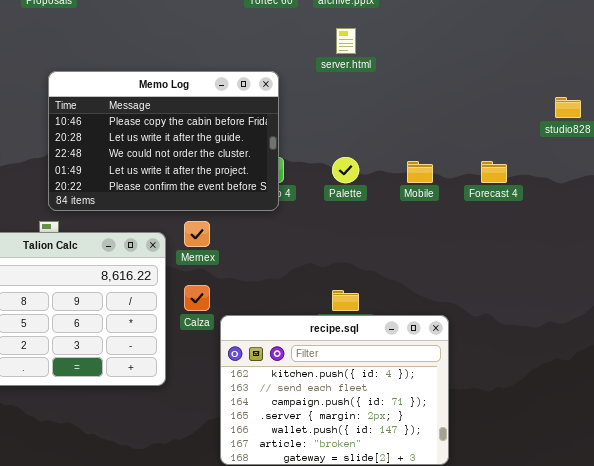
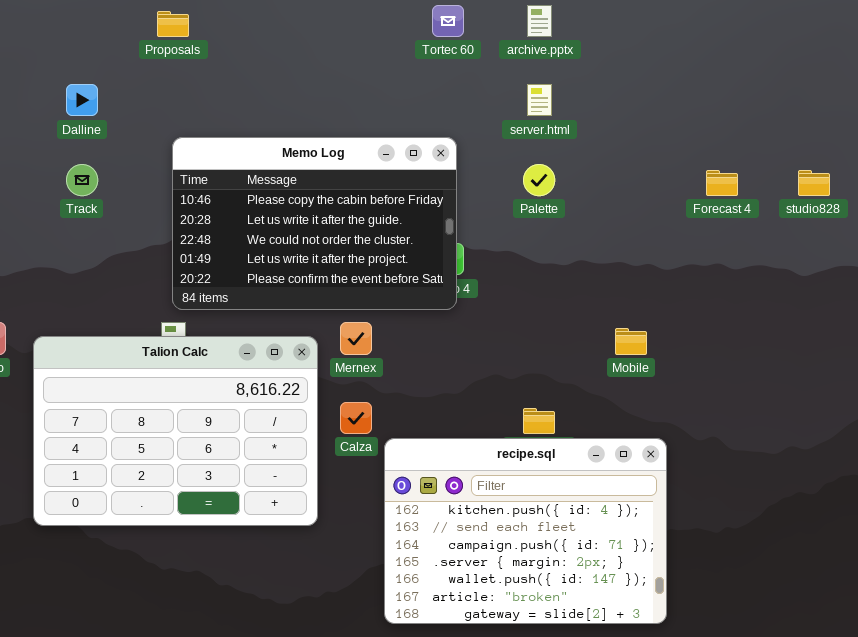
Palette: [332,157,359,183] -> [523,164,555,196], moved
Mobile: [407,161,433,183] -> [615,328,647,355], moved
Forecast 4: [481,161,507,183] -> [706,170,738,196], moved

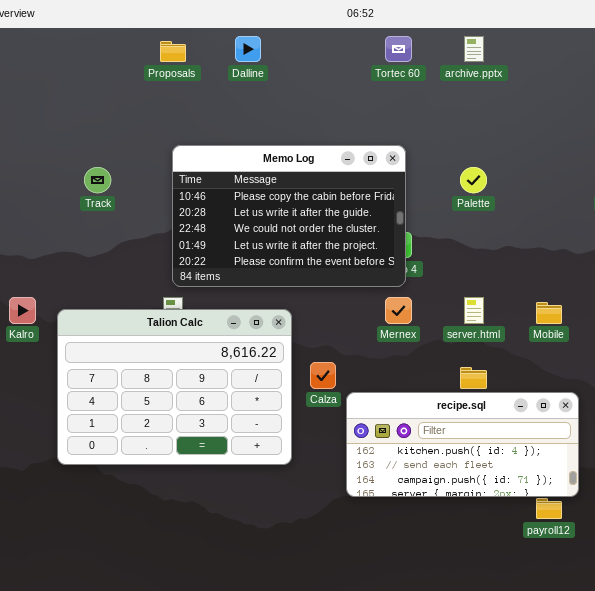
Dalline: [66,84,98,116] -> [235,36,261,62], moved
server.html: [527,84,552,116] -> [464,297,484,324], moved
Mernex: [340,322,372,355] -> [385,297,412,324], moved
recipe.sql: [384,438,667,624] -> [346,392,579,497], resized

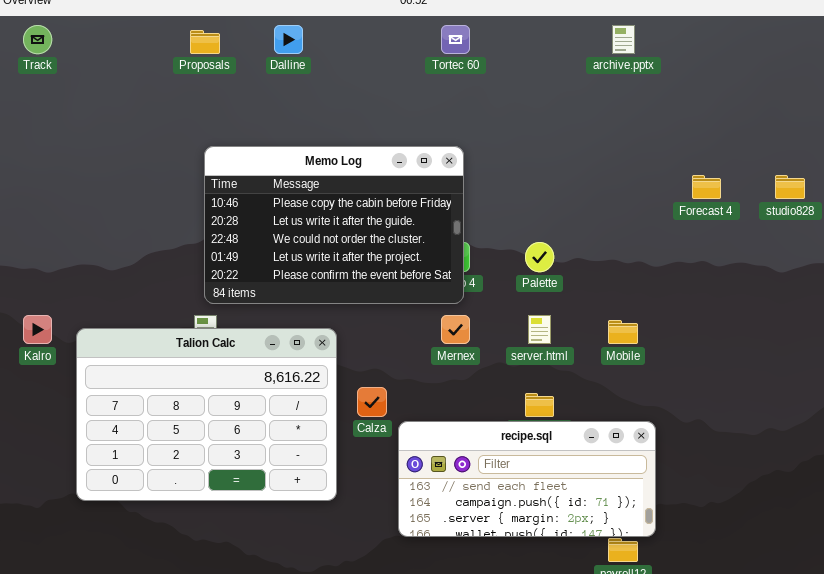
archive.pptx: [464,36,484,62] -> [612,25,635,54], moved
Track: [84,167,111,193] -> [23,25,52,54], moved
Palette: [460,167,487,193] -> [525,242,554,272], moved
recipe.sql: [346,392,579,497] -> [398,421,656,537], scrolled down 1 row

